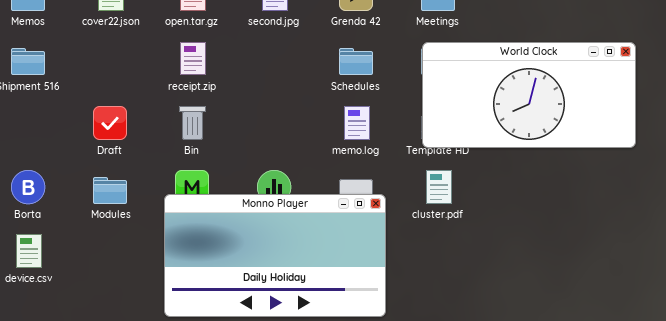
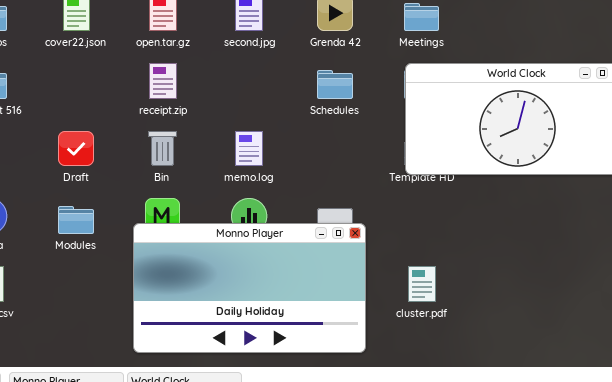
memo.log: [344,106,370,140] -> [235,131,263,166], moved
cluster.pdf: [426,170,452,204] -> [408,266,436,302], moved

